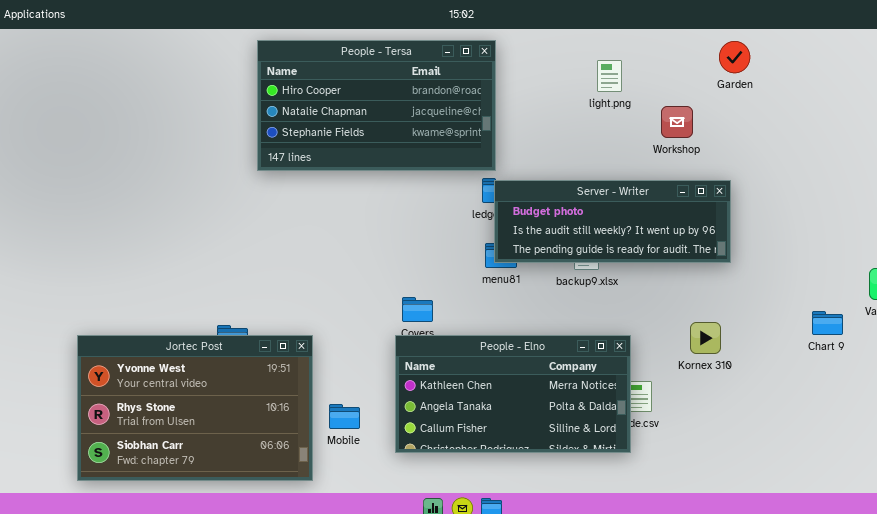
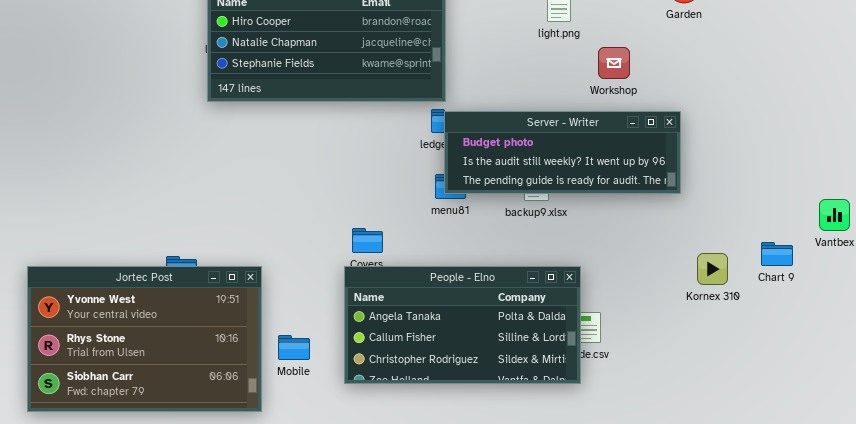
Workshop: [661,106,693,138] -> [598,47,630,79], moved
Kornex 310: [690,322,721,354] -> [697,253,728,285], moved
People - Elno: [395,335,631,453] -> [344,266,581,384], scrolled down 1 row

